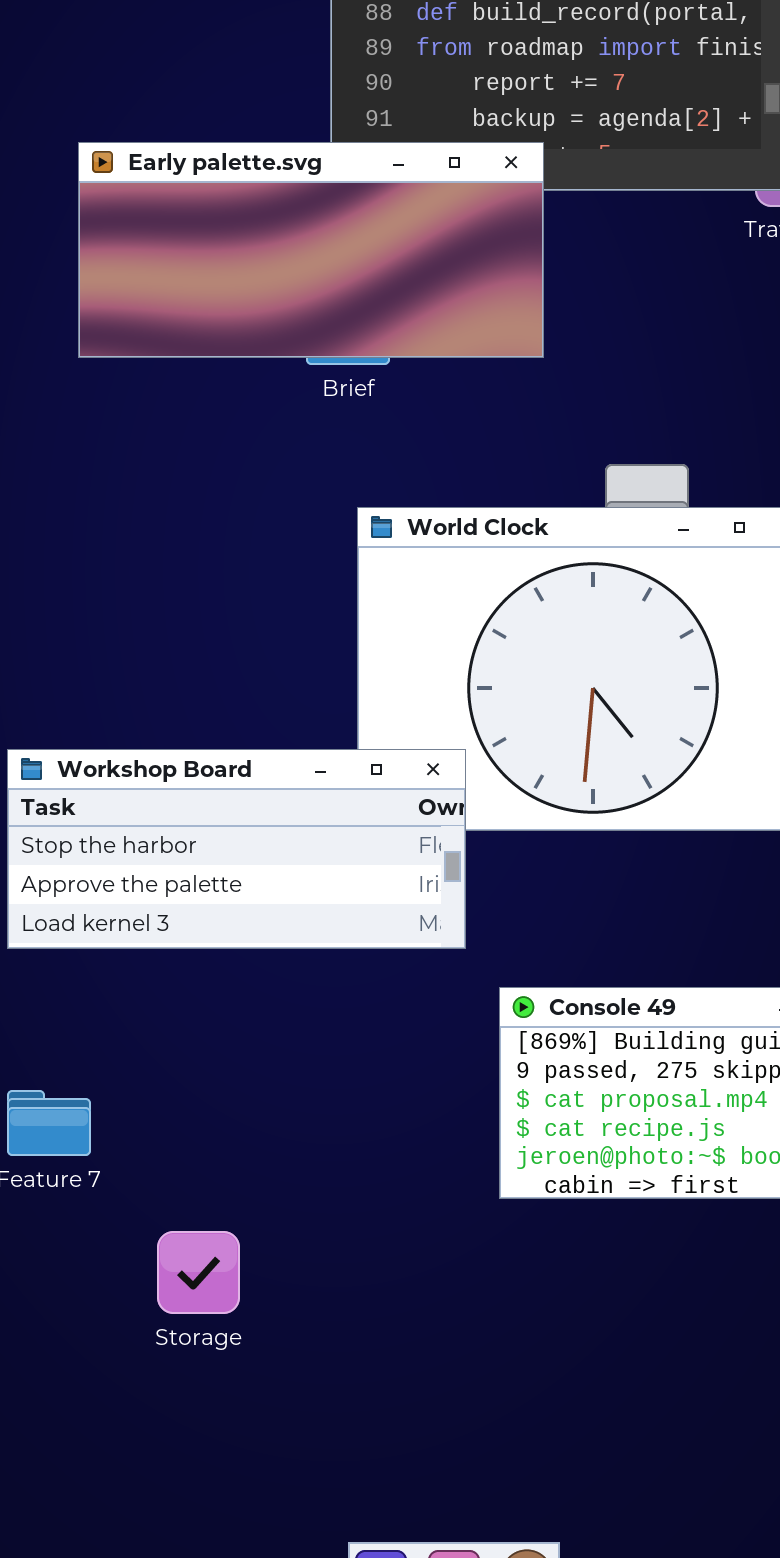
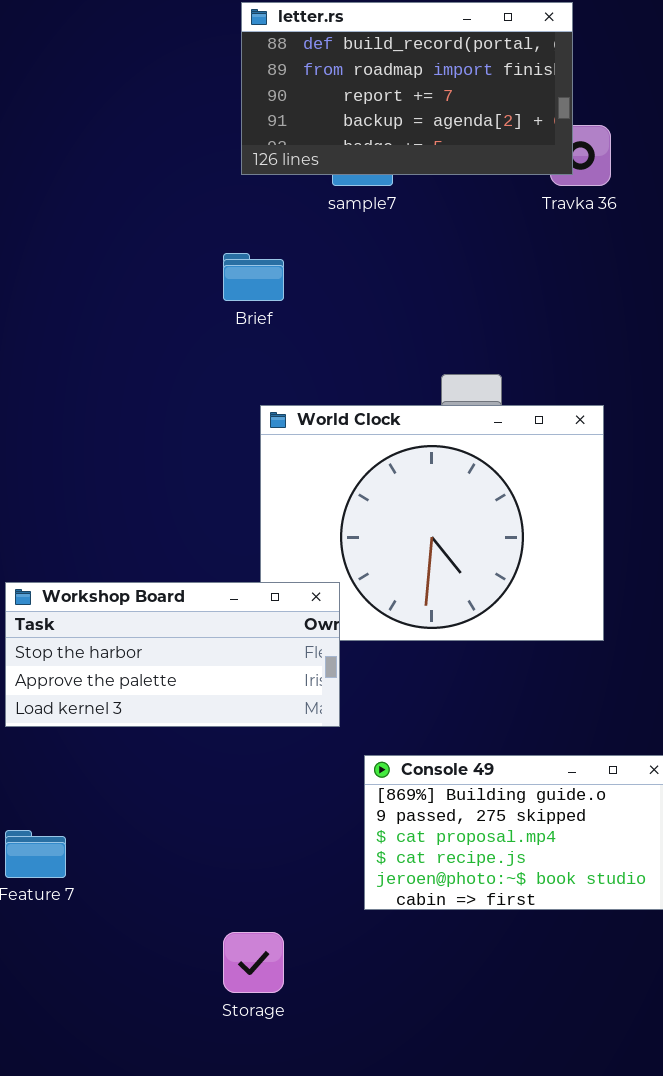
Early palette.svg: [78,142,544,358] -> none, closed
Storage: [157,1231,240,1314] -> [223,932,284,993], moved

